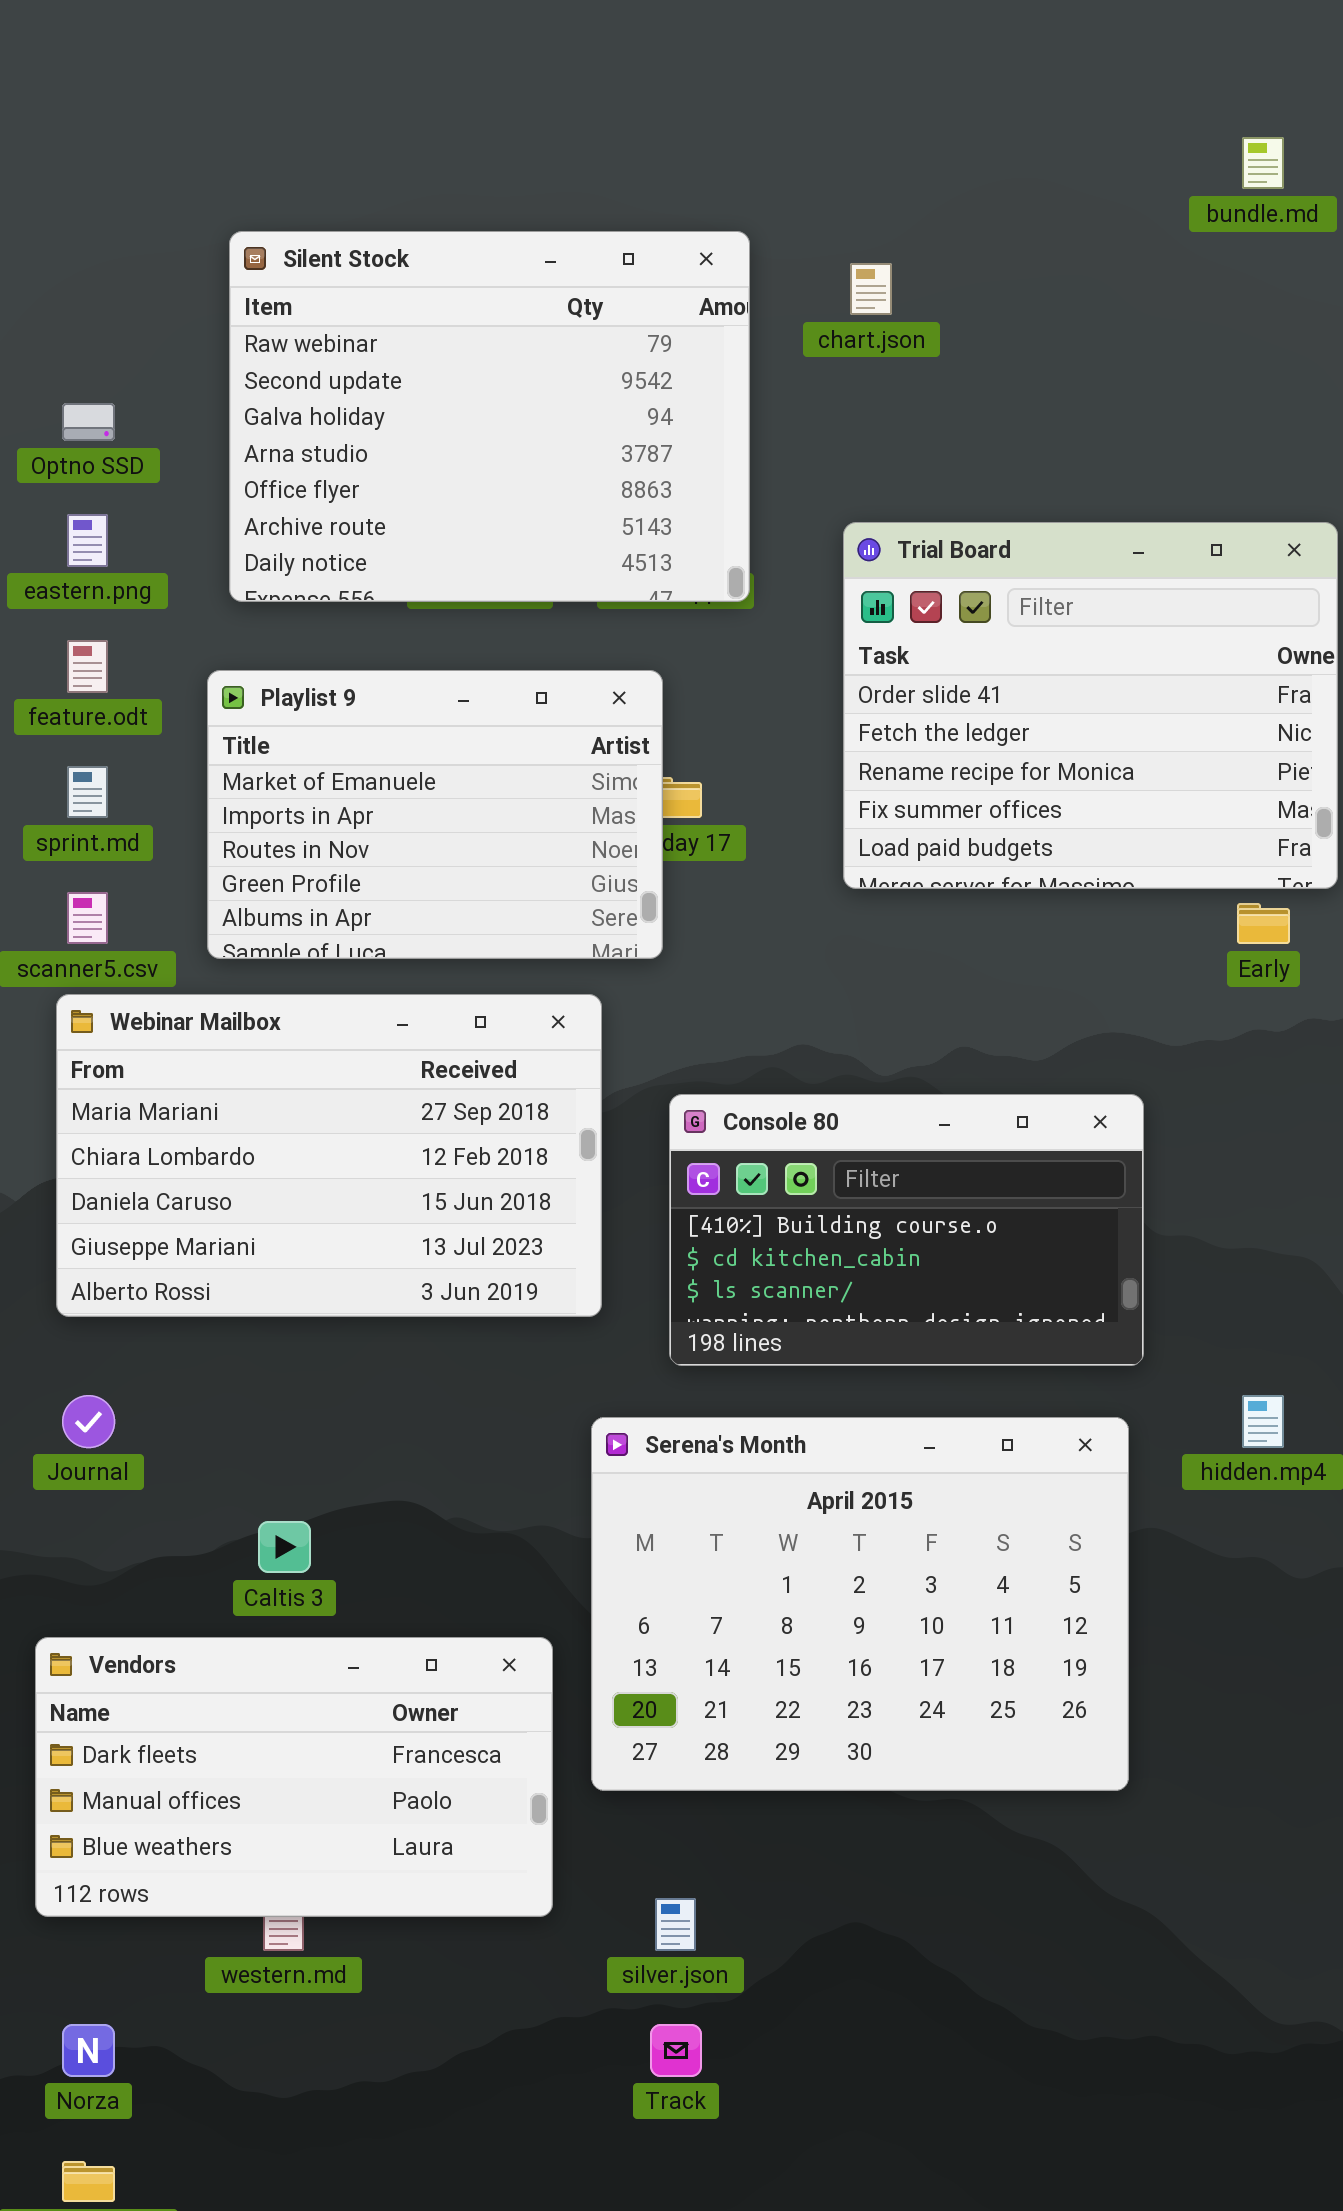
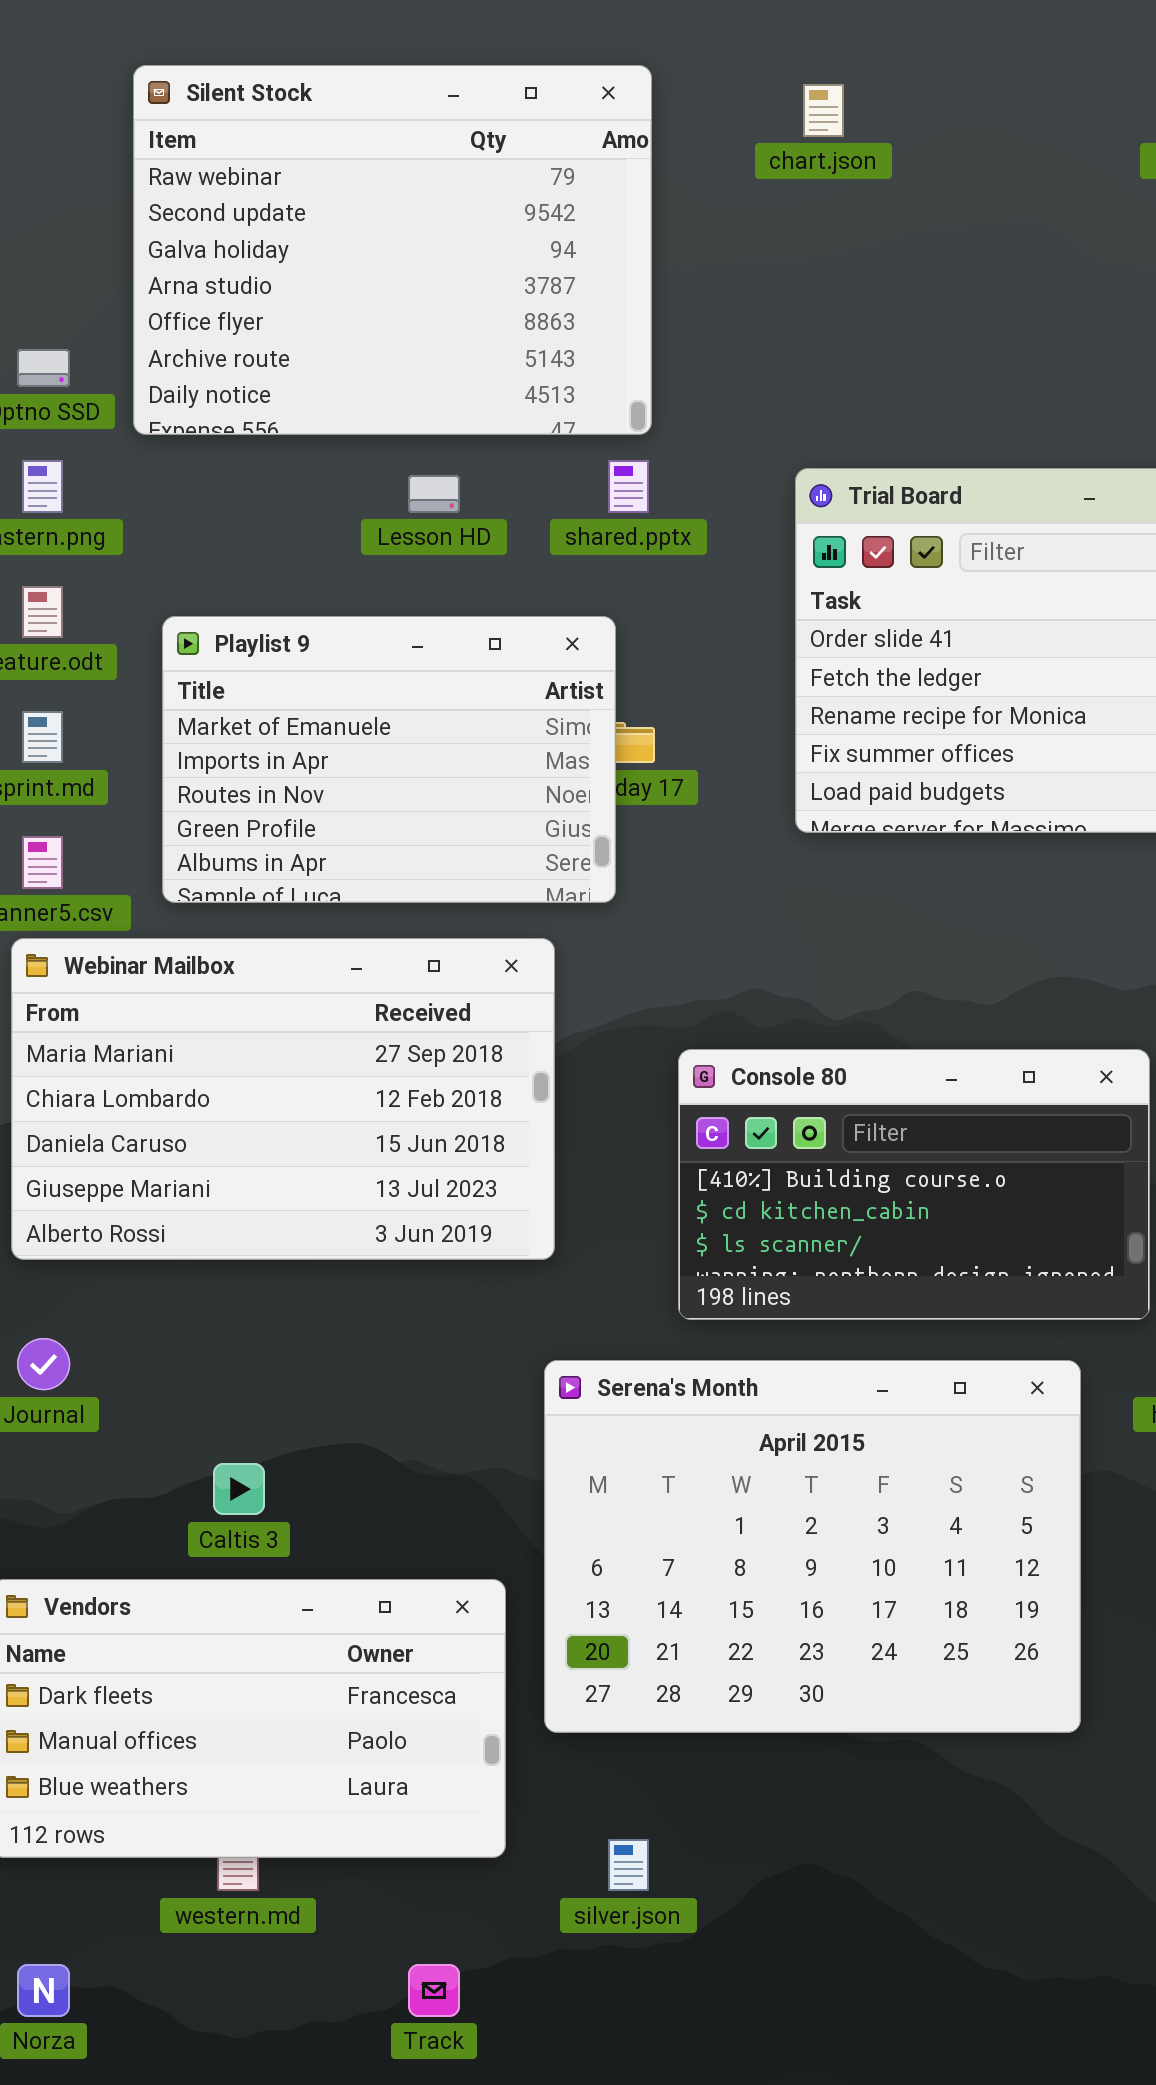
Silent Stock: [229,231,750,602] -> [133,65,652,435], moved
chart.json: [850,263,892,315] -> [803,84,844,137], moved
Console 80: [669,1094,1144,1366] -> [678,1049,1150,1320], moved
Track: [650,2024,702,2077] -> [408,1964,460,2017], moved

